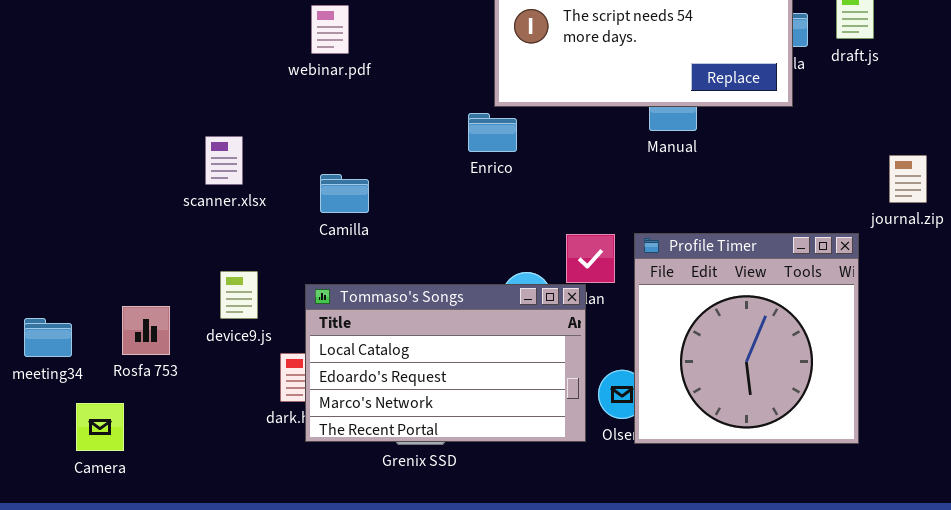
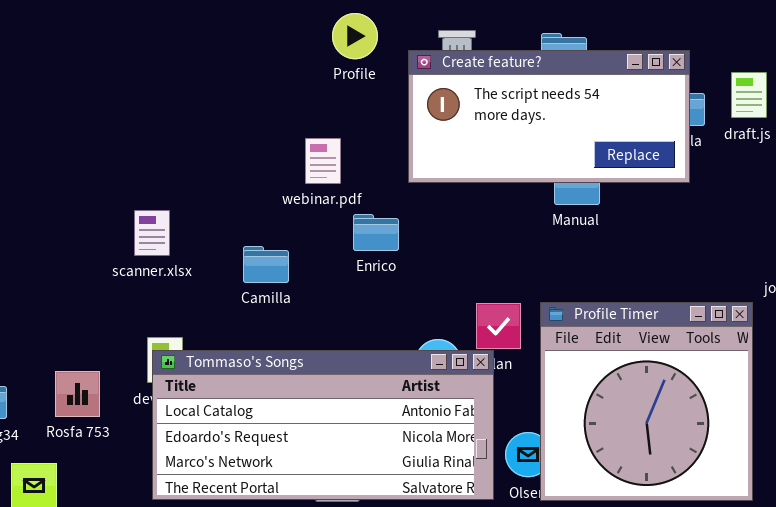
webinar.pdf: [311,5,349,54] -> [305,138,341,184], moved
Enrico: [468,113,517,152] -> [353,214,399,251], moved
Tommaso's Songs: [305,284,586,442] -> [152,350,494,500], resized

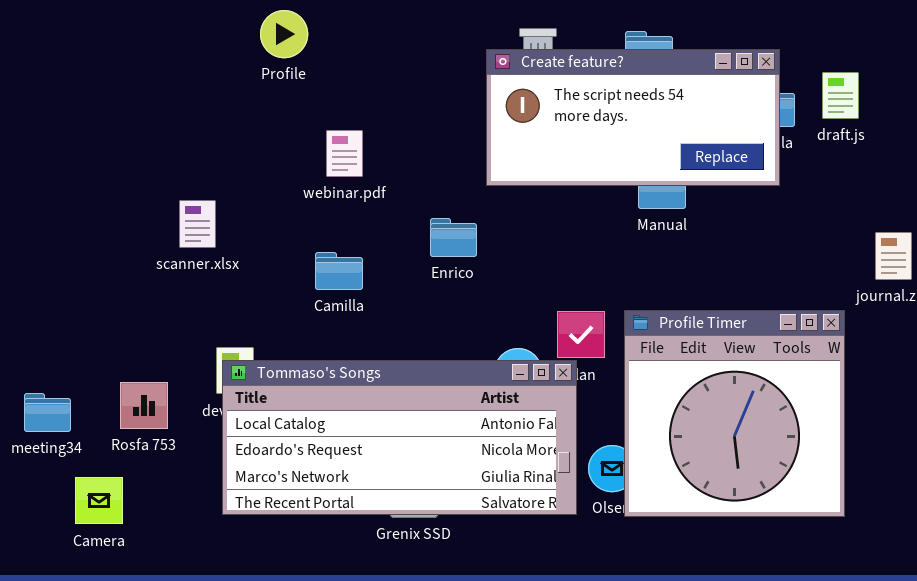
Profile: [332,13,378,59] -> [260,10,308,58], moved
webinar.pdf: [305,138,341,184] -> [326,130,363,177], moved
scanner.xlsx: [134,210,170,256] -> [179,200,216,248], moved

